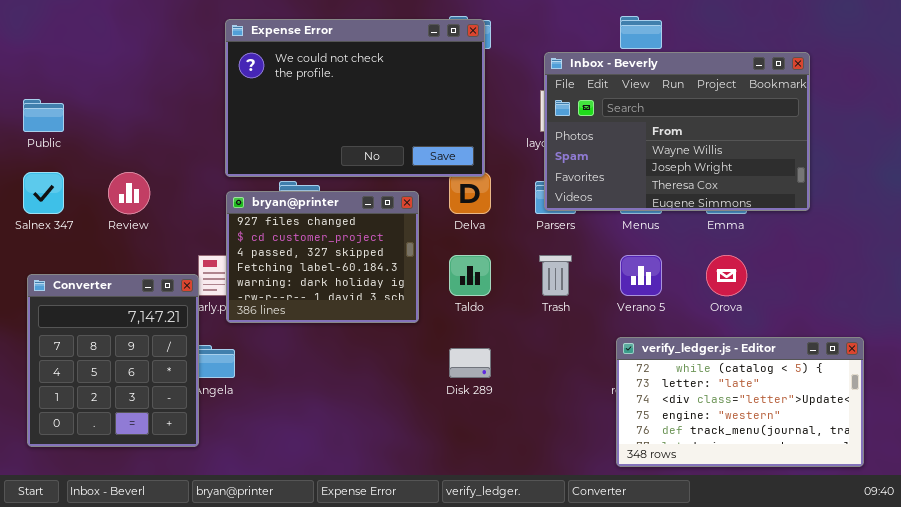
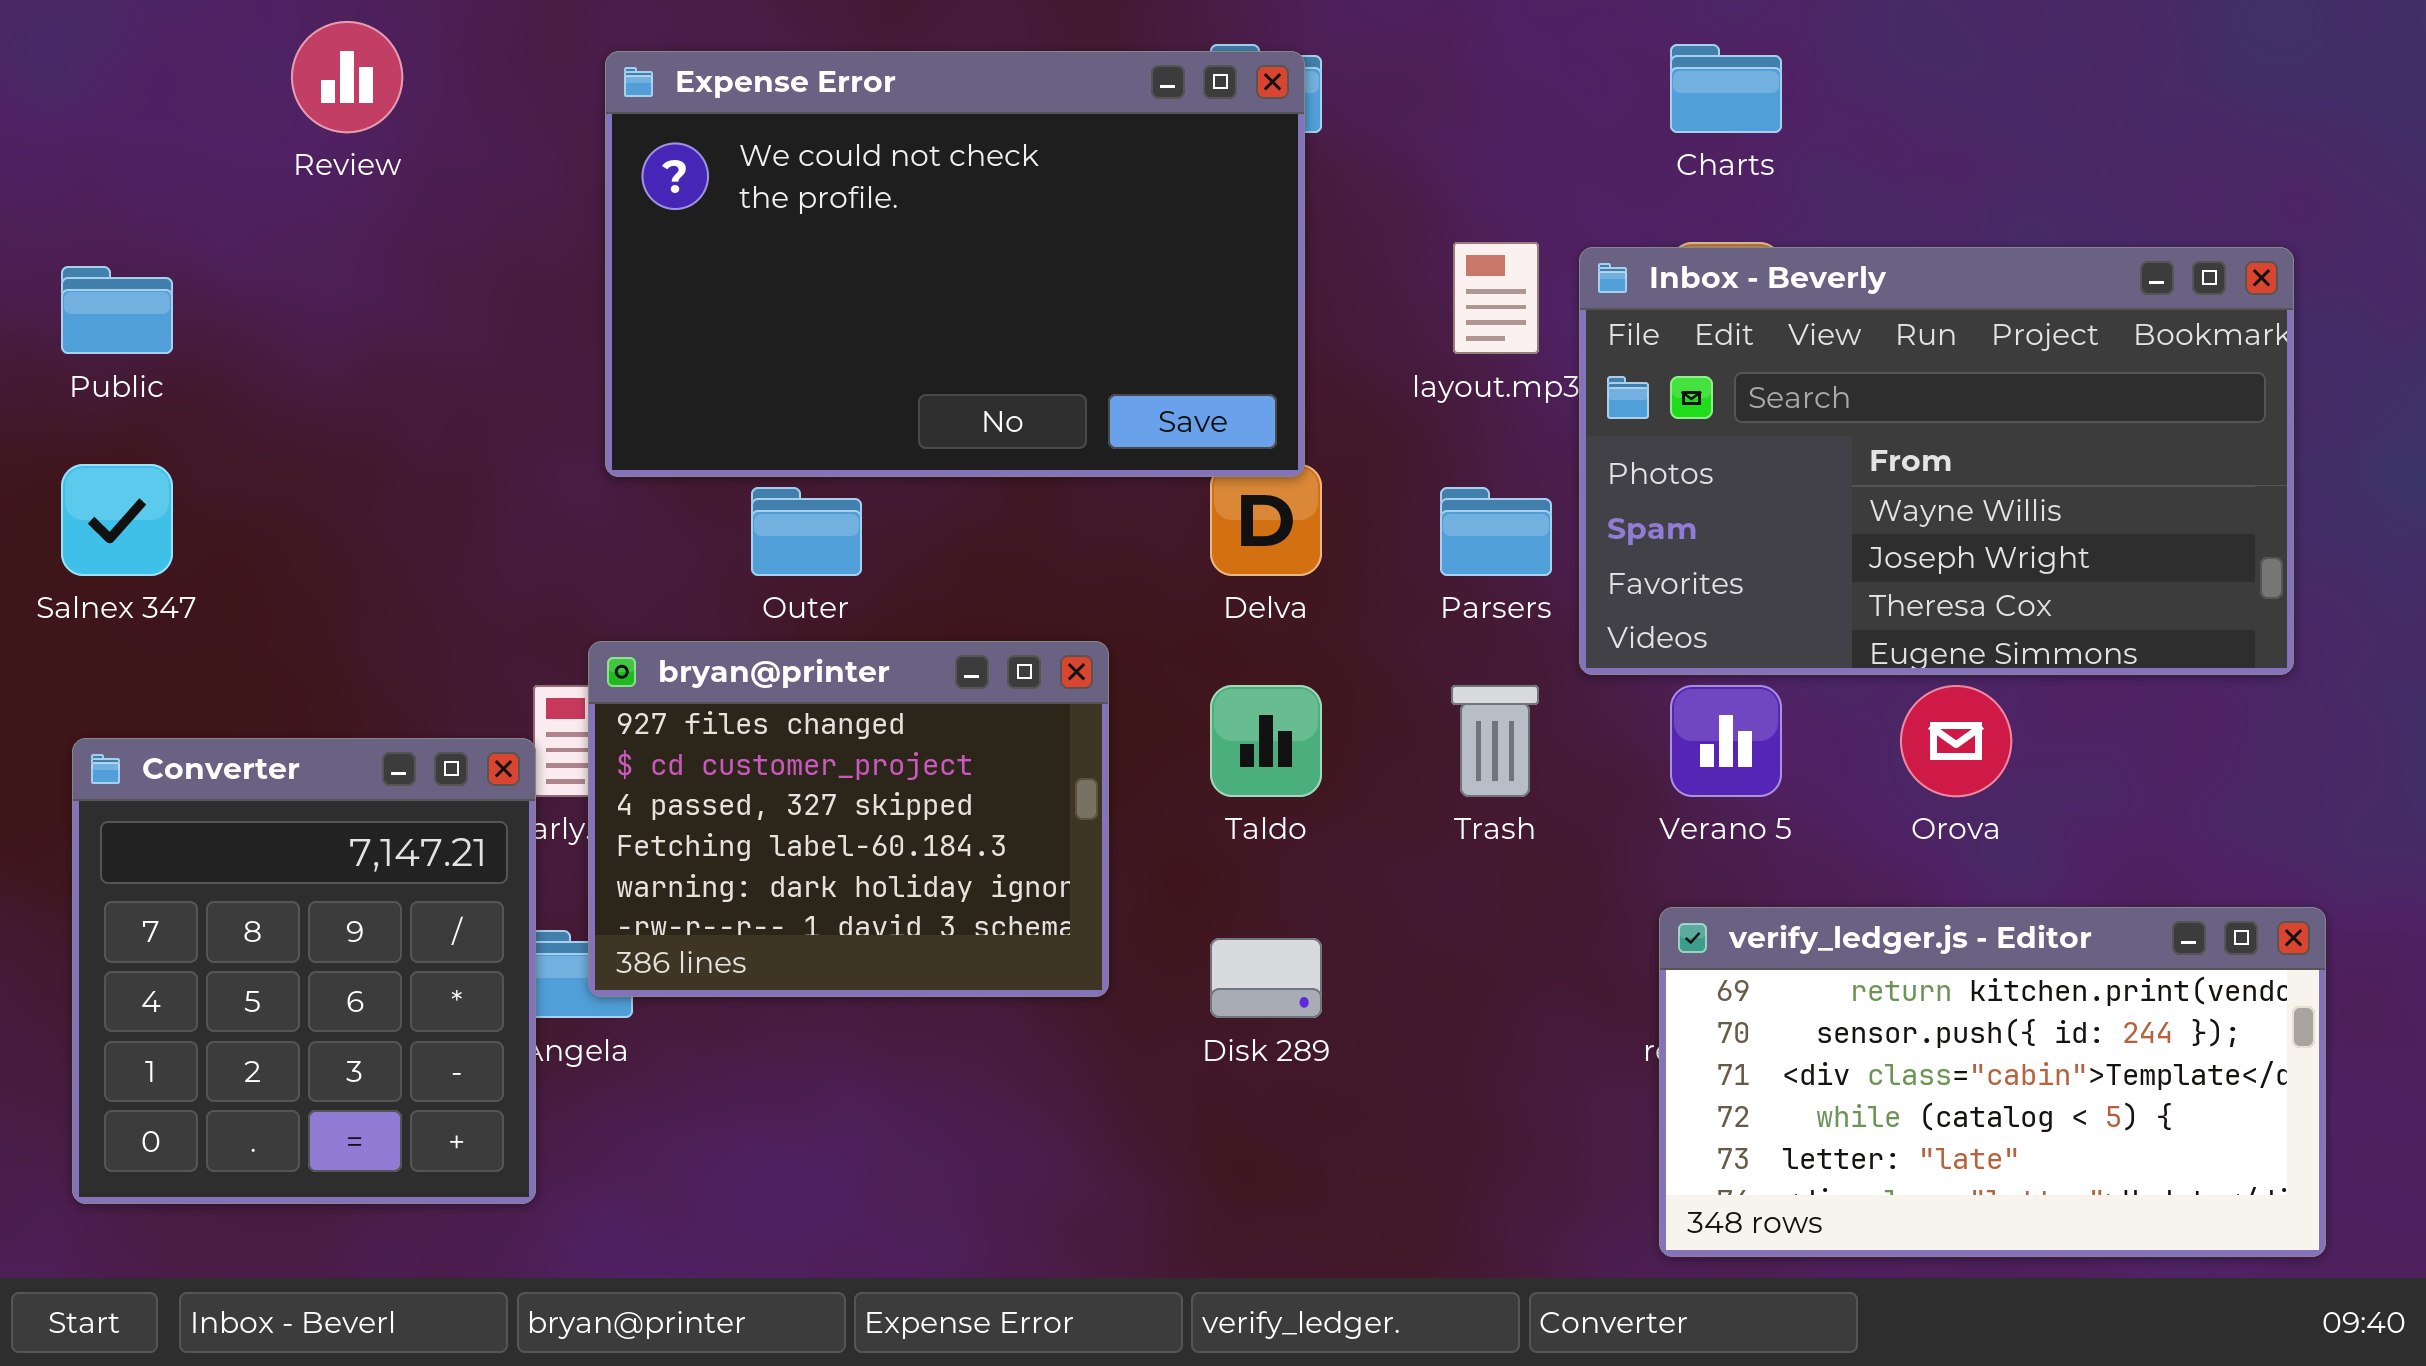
Inbox - Beverly: [544,52,810,211] -> [1579,247,2294,675], moved
Review: [108,172,150,214] -> [291,21,403,133], moved
bryan@printer: [226,191,419,323] -> [588,641,1109,997], moved
verify_ledger.js - Editor: [616,337,864,467] -> [1659,907,2326,1257], scrolled up 3 rows

